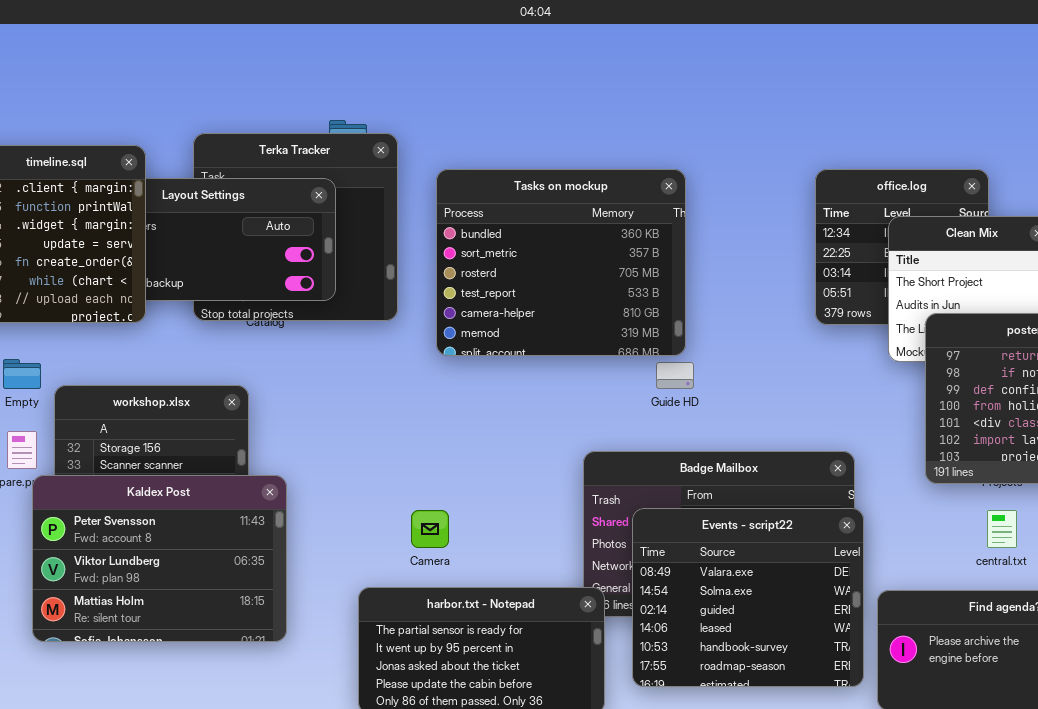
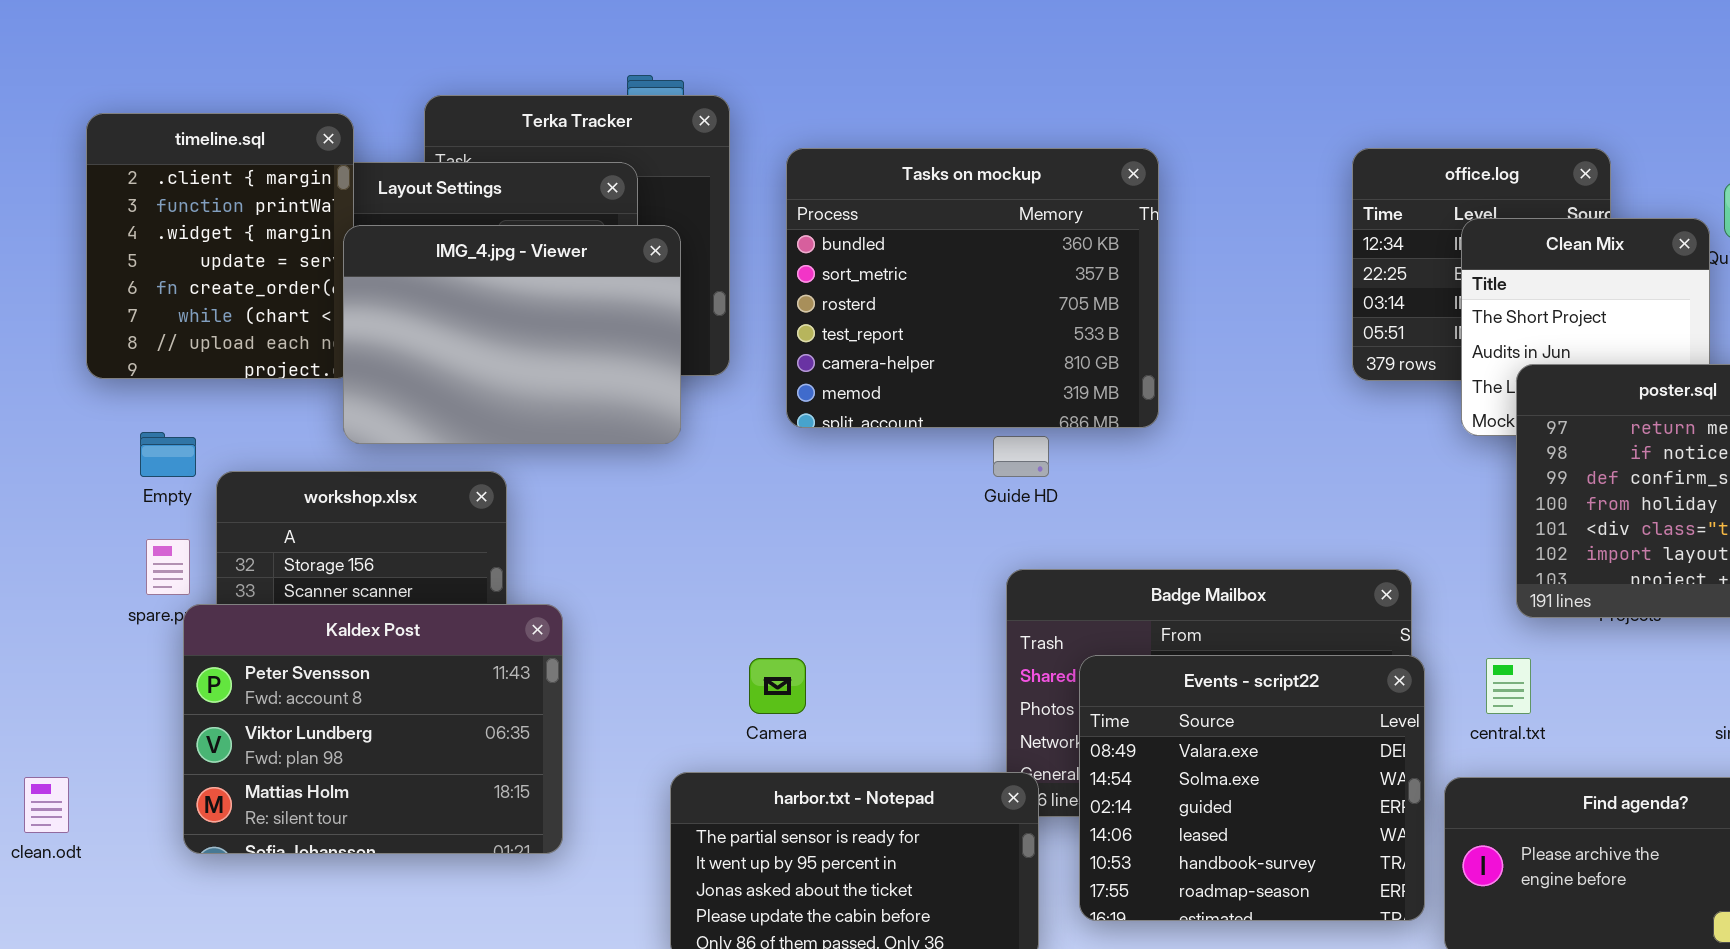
IMG_4.jpg - Viewer: none -> [343,225,681,444], opened
Guide HD: [656,362,694,389] -> [993,436,1049,477], moved
central.txt: [987,510,1017,548] -> [1486,658,1531,714], moved

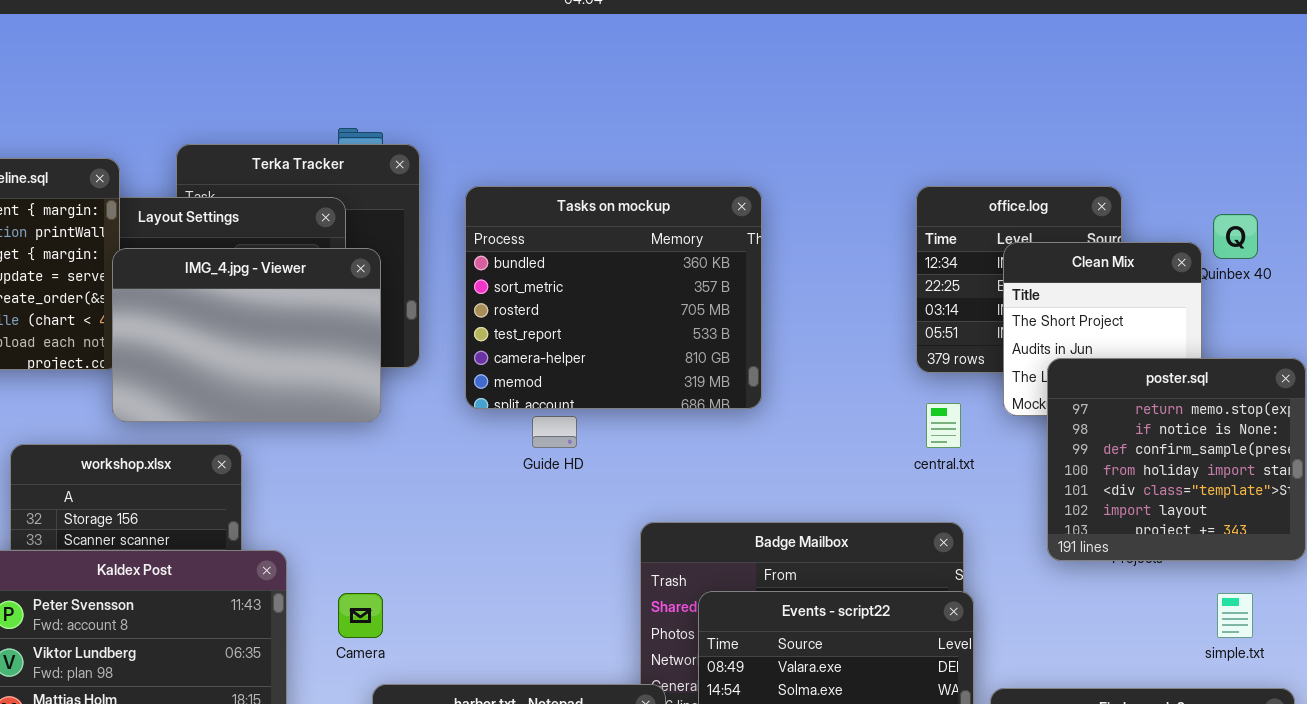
Guide HD: [993,436,1049,477] -> [532,416,577,448], moved
Camera: [749,658,806,714] -> [338,593,383,638], moved
central.txt: [1486,658,1531,714] -> [926,403,961,448], moved

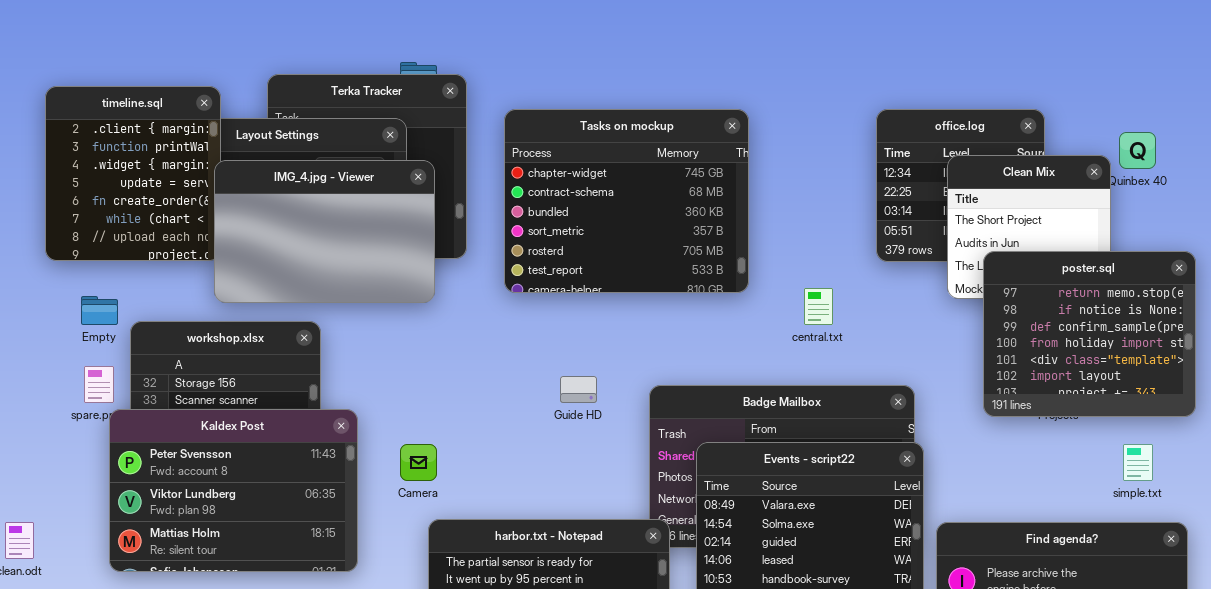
Tasks on mockup: [465,186,762,409] -> [504,109,749,293], scrolled up 2 rows
central.txt: [926,403,961,448] -> [804,288,833,325], moved
Guide HD: [532,416,577,448] -> [560,376,597,403], moved

